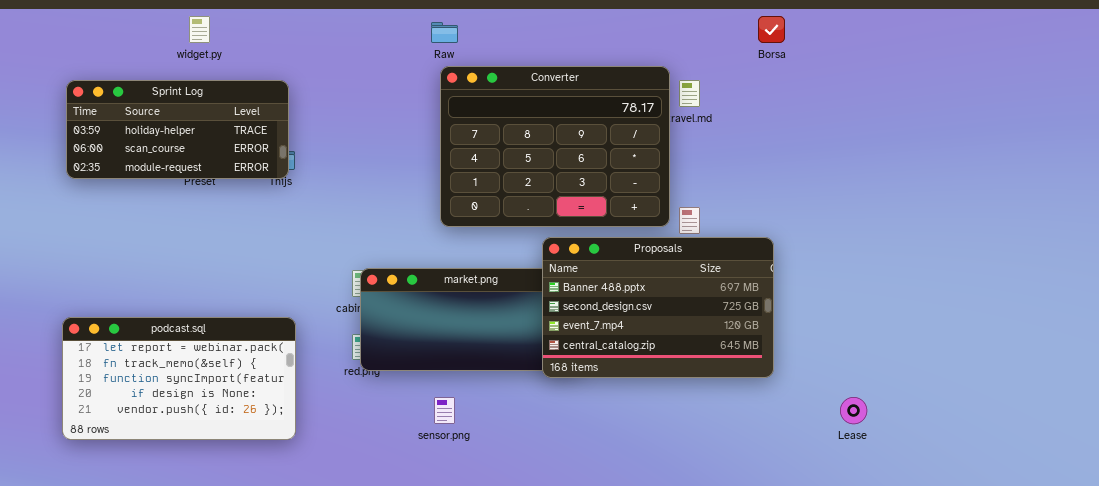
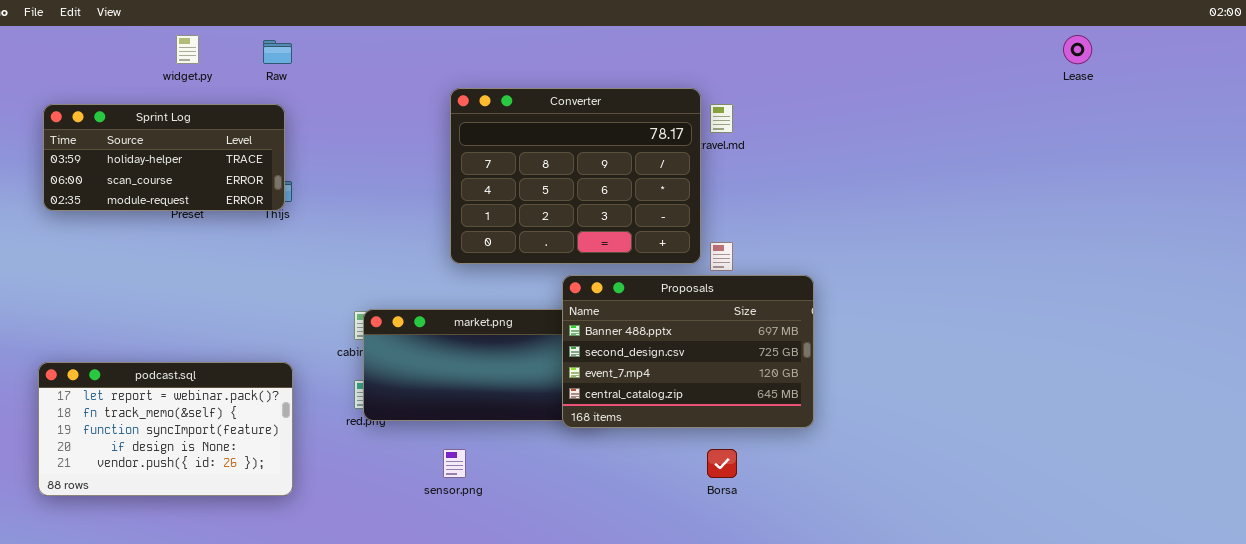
Borsa: [758,16,785,43] -> [707,449,737,478], moved
Raw: [431,22,458,43] -> [263,40,292,64], moved
Lease: [840,397,867,424] -> [1063,35,1092,64], moved

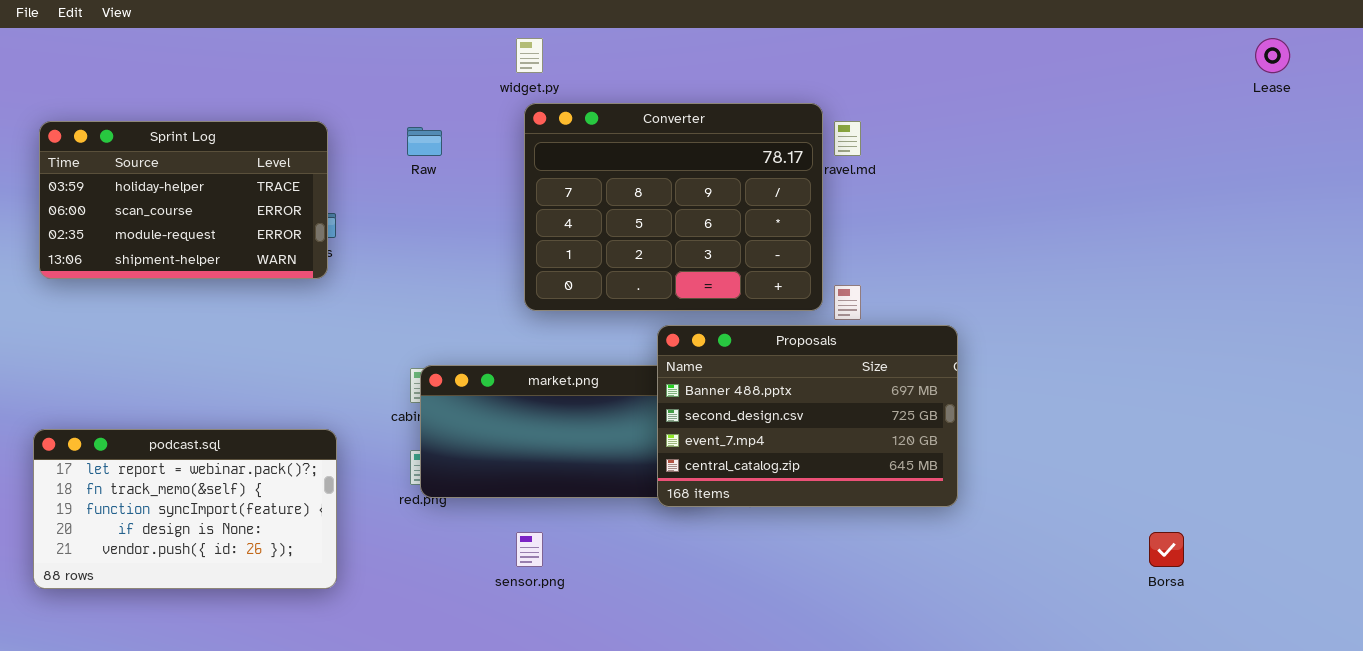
widget.py: [176,35,199,64] -> [516,38,543,73], moved
Raw: [263,40,292,64] -> [407,127,442,156], moved
Sprint Log: [43,104,285,211] -> [39,121,328,279], resized
Borsa: [707,449,737,478] -> [1149,532,1184,567], moved

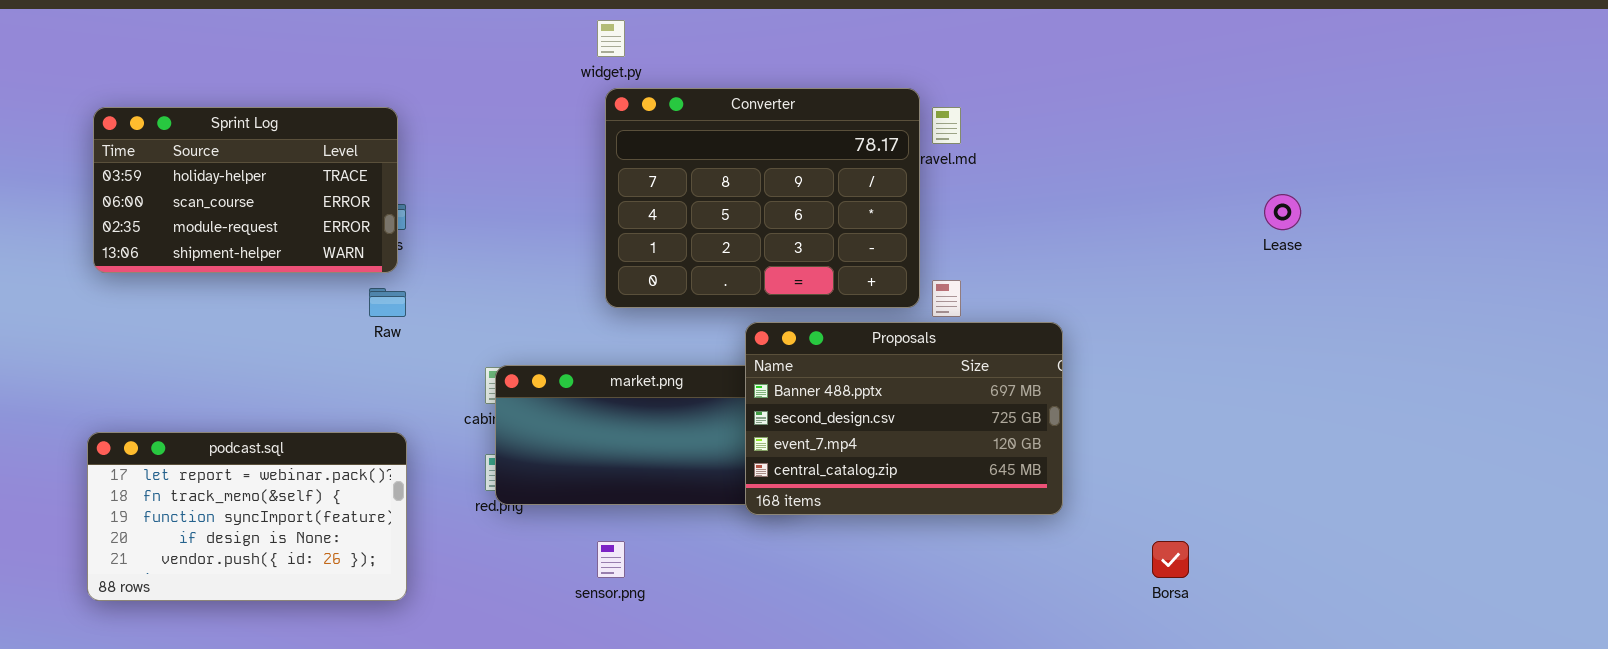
Lease: [1255,38,1290,73] -> [1264,194,1301,230], moved
Raw: [407,127,442,156] -> [369,288,406,317], moved
Borsa: [1149,532,1184,567] -> [1152,541,1189,578], moved

